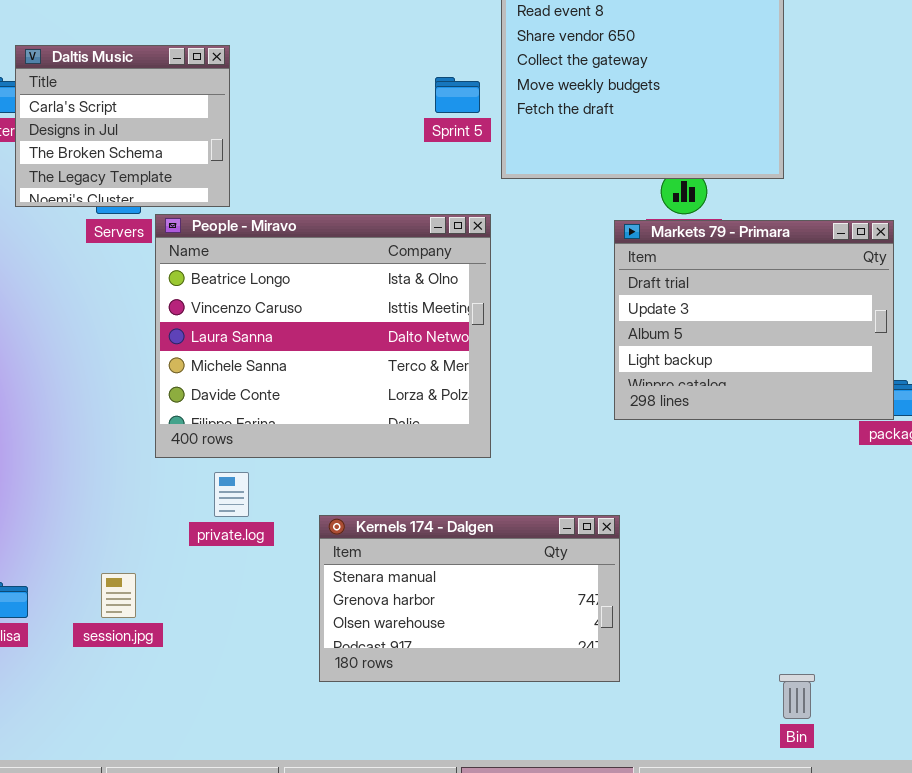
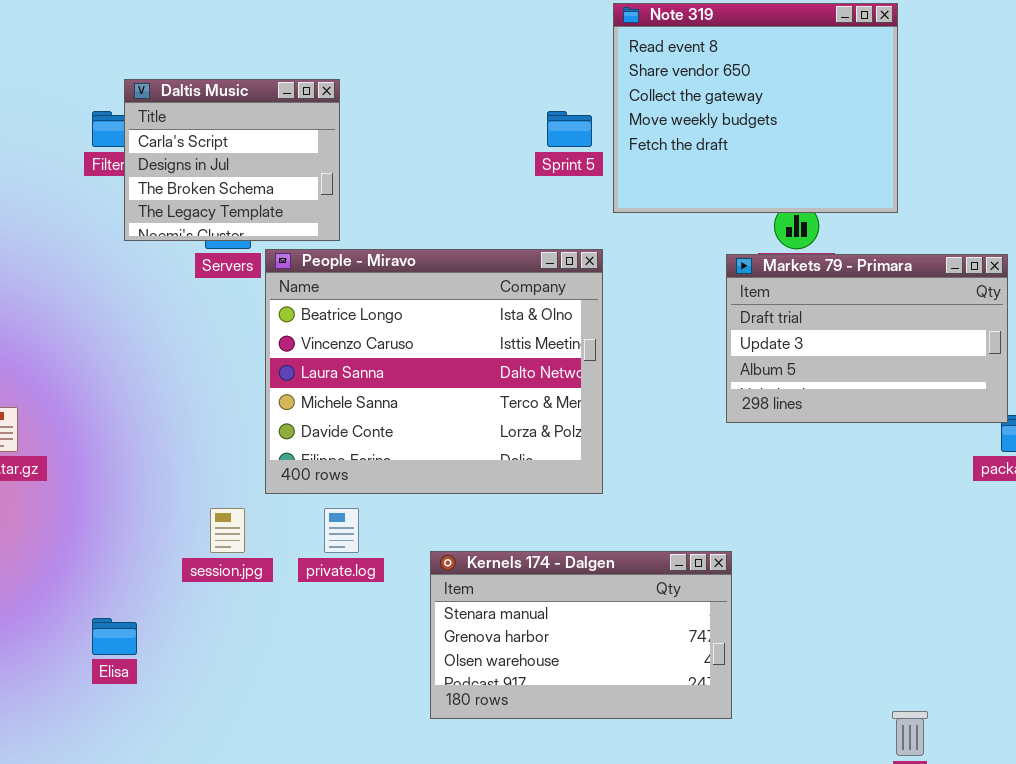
Markets 79 - Primara: [614,220,894,420] -> [726,254,1008,423], resized
session.jpg: [101,573,136,618] -> [210,508,245,553], moved

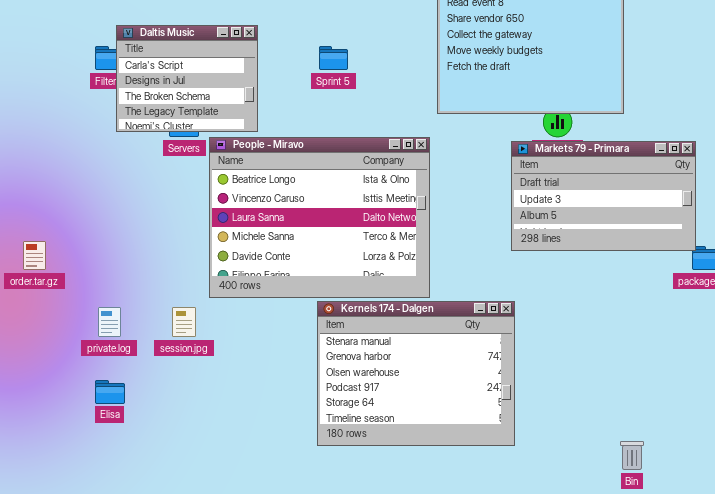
Sprint 5: [547,111,592,147] -> [319,46,348,70], moved
private.log: [324,508,359,553] -> [98,307,121,337], moved
Kernels 174 - Dalgen: [430,551,732,719] -> [317,301,515,446], resized

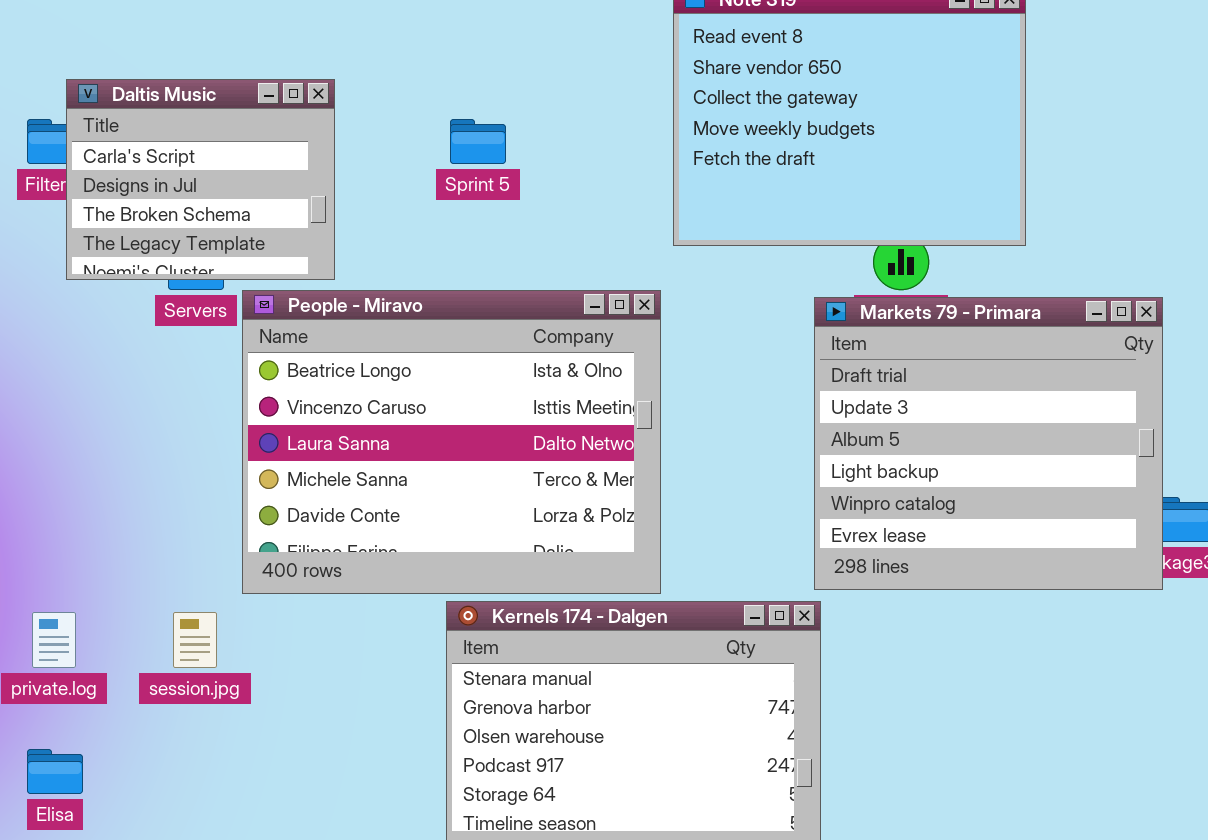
Markets 79 - Primara: [511,141,696,251] -> [814,297,1163,590], resized

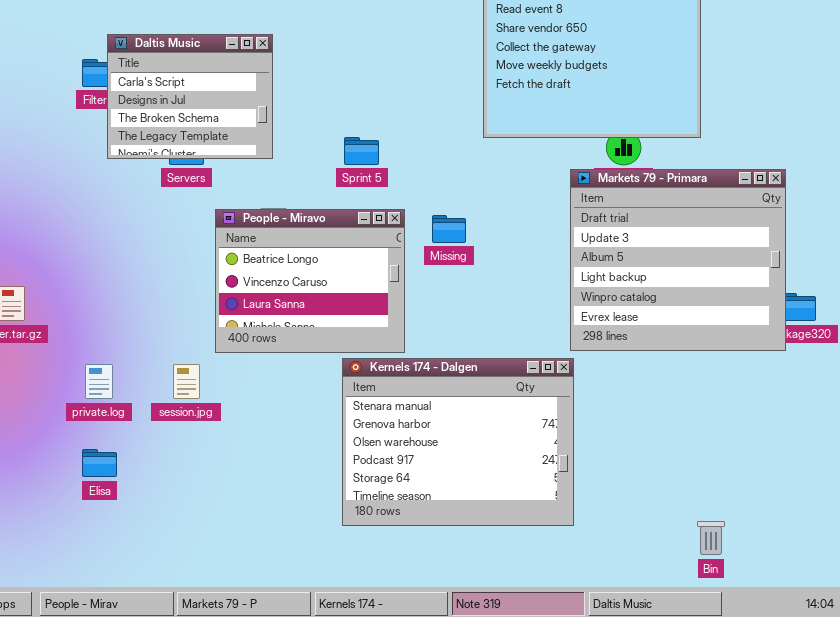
Sprint 5: [450,119,506,164] -> [344,137,379,165], moved
People - Miravo: [242,290,661,594] -> [215,209,405,353], resized

